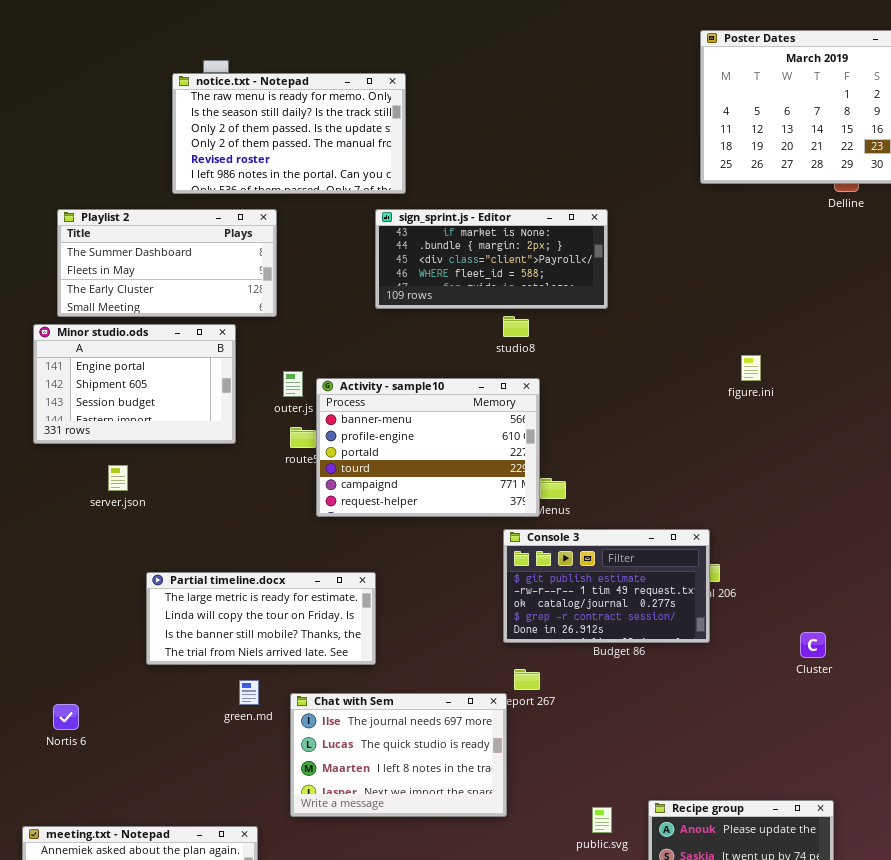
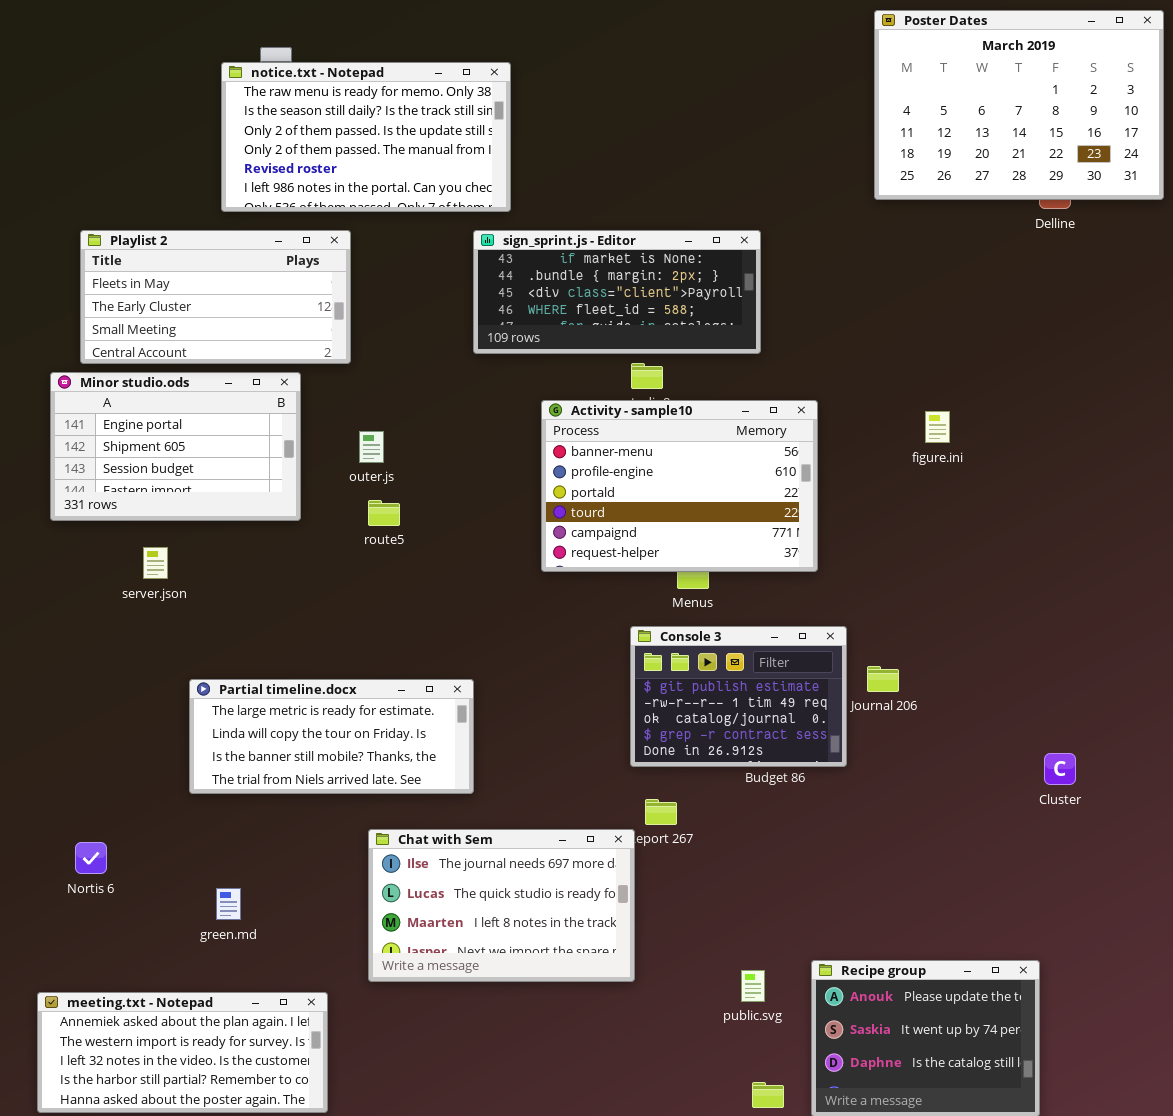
Playlist 2: [57,209,277,317] -> [80,230,351,364], scrolled down 1 row
Activity - sample10: [316,378,540,517] -> [541,400,818,572], moved
Console 3: [503,529,710,643] -> [630,626,847,767], resized
Cluster: [800,632,826,658] -> [1044,753,1076,785], moved
green.md: [239,680,259,705] -> [216,888,241,920], moved

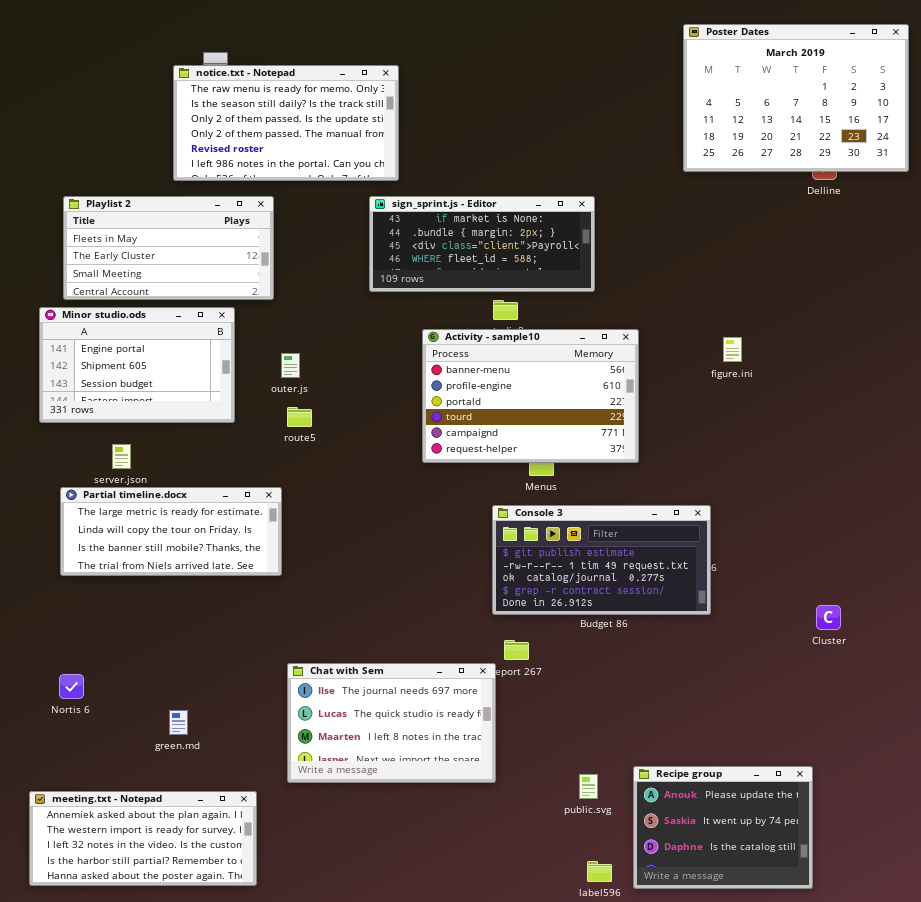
Console 3: [630,626,847,767] -> [492,505,711,615], resized
Partial timeline.docx: [189,679,474,794] -> [60,487,282,576], moved

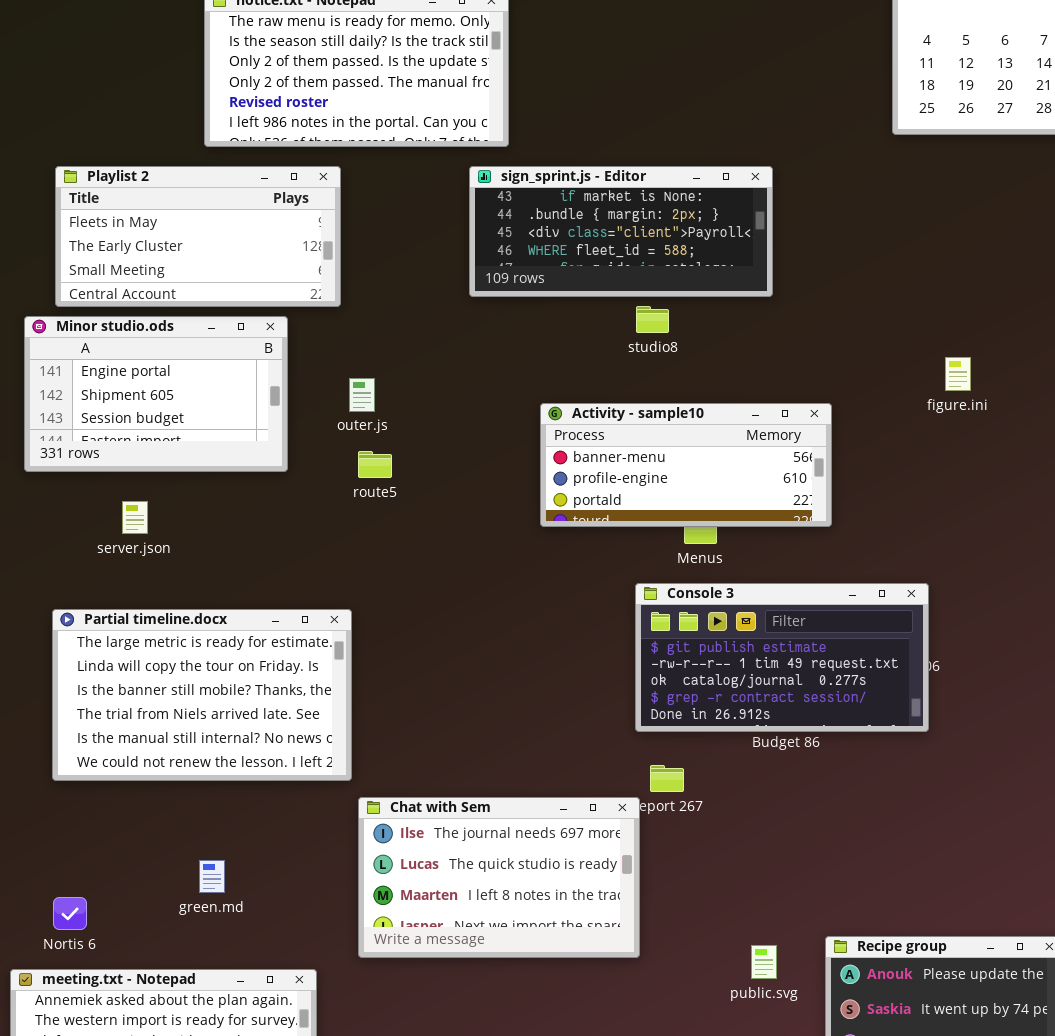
Activity - sample10: [422,329,639,463] -> [540,403,832,527], resized
Partial timeline.docx: [60,487,282,576] -> [52,609,352,781], moved, resized
Nortis 6: [59,674,84,699] -> [53,897,87,930], moved

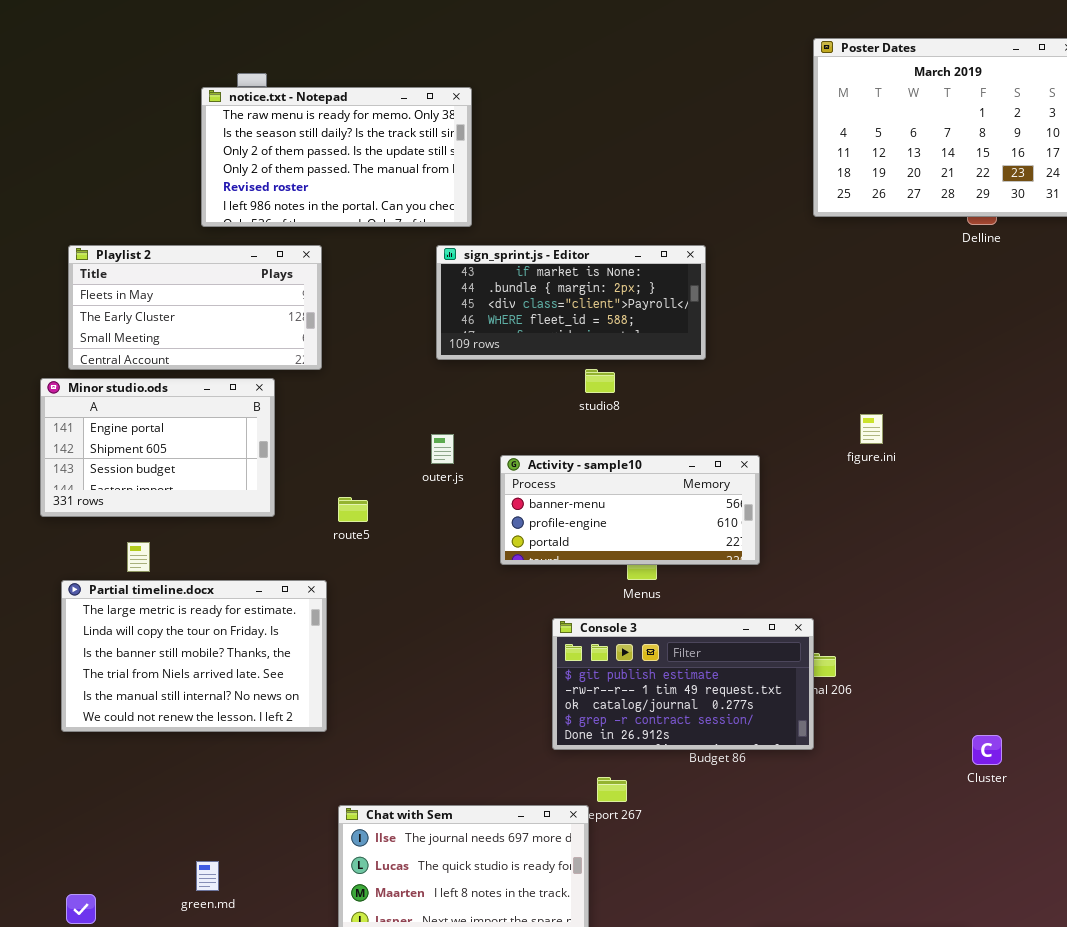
outer.js: [349,378,375,412] -> [431,434,454,464], moved
Console 3: [635,583,929,732] -> [552,618,814,750], moved
Partial timeline.docx: [52,609,352,781] -> [61,580,327,732], moved

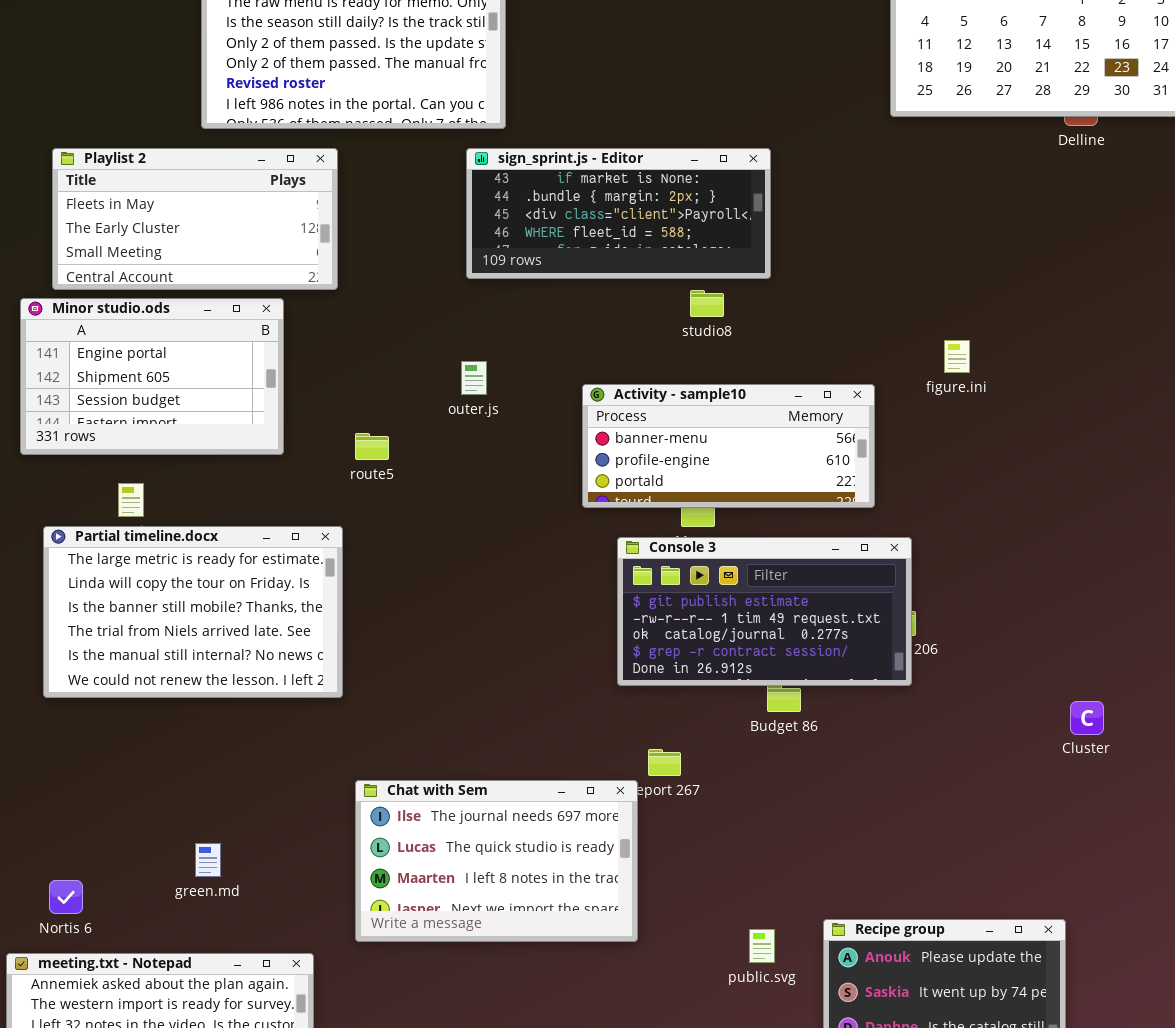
studio8: [585,369,615,393] -> [690,290,724,317], moved
Activity - sample10: [500,455,760,565] -> [582,384,875,508], moved
Console 3: [552,618,814,750] -> [617,537,912,686], moved

